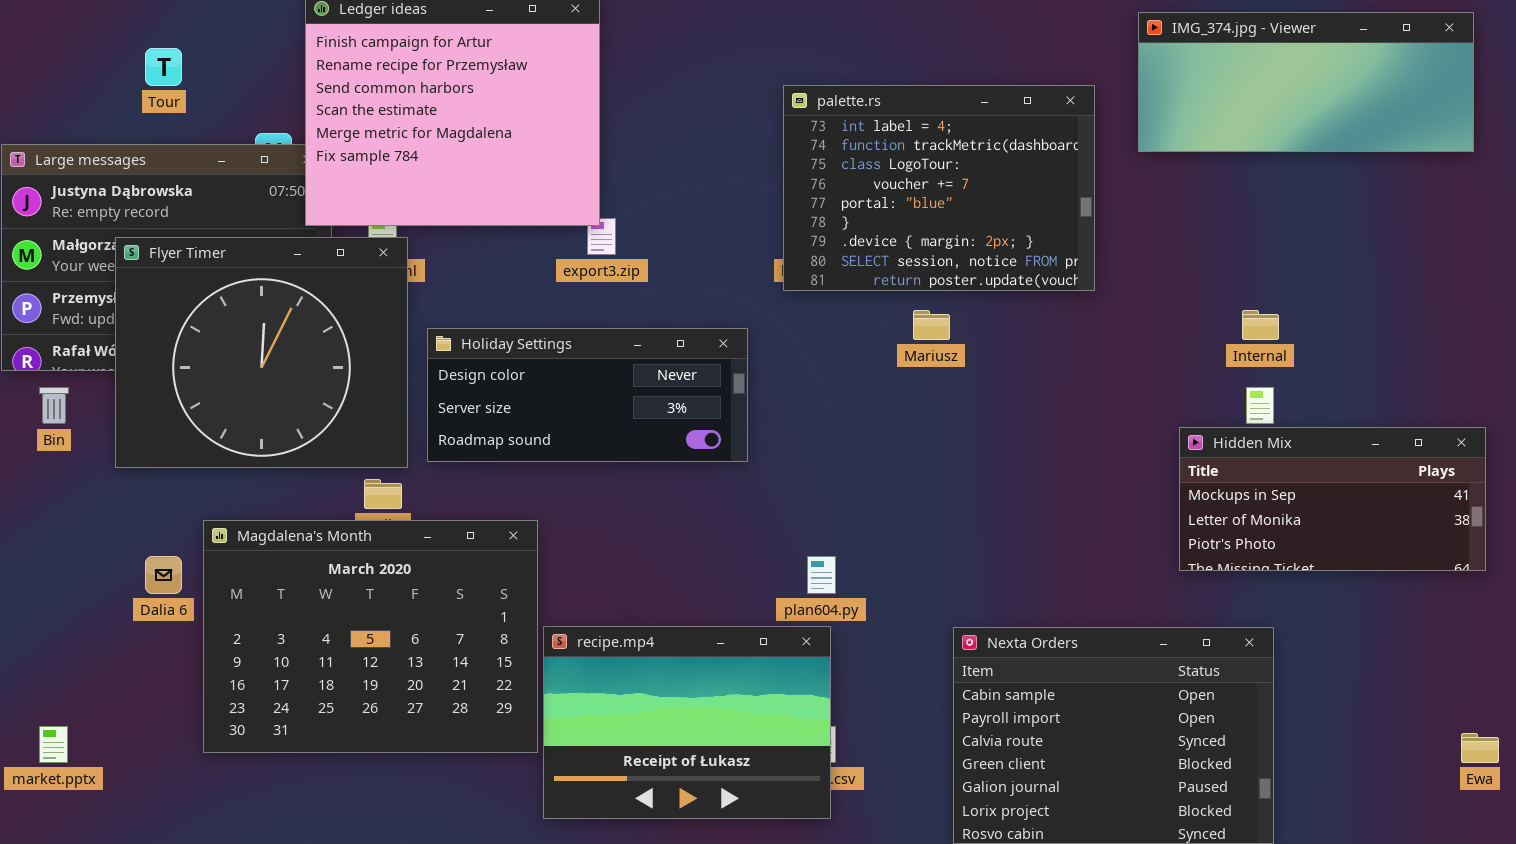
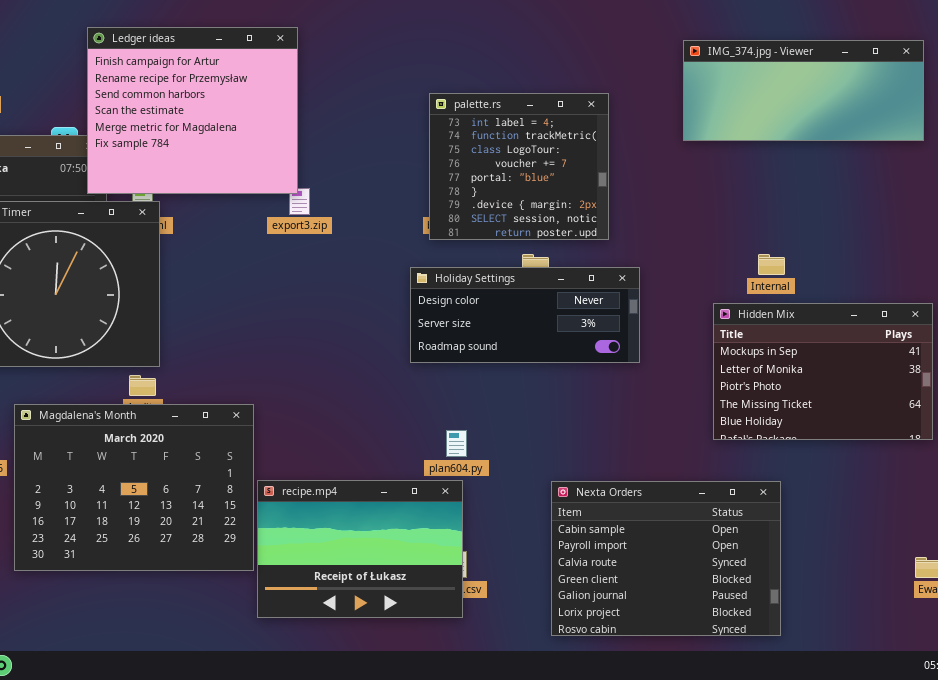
palette.rs: [783,85,1095,291] -> [429,93,609,240], resized
Holiday Settings: [427,328,748,462] -> [410,267,640,363], moved
Hidden Mix: [1179,427,1486,571] -> [713,303,933,440], resized

